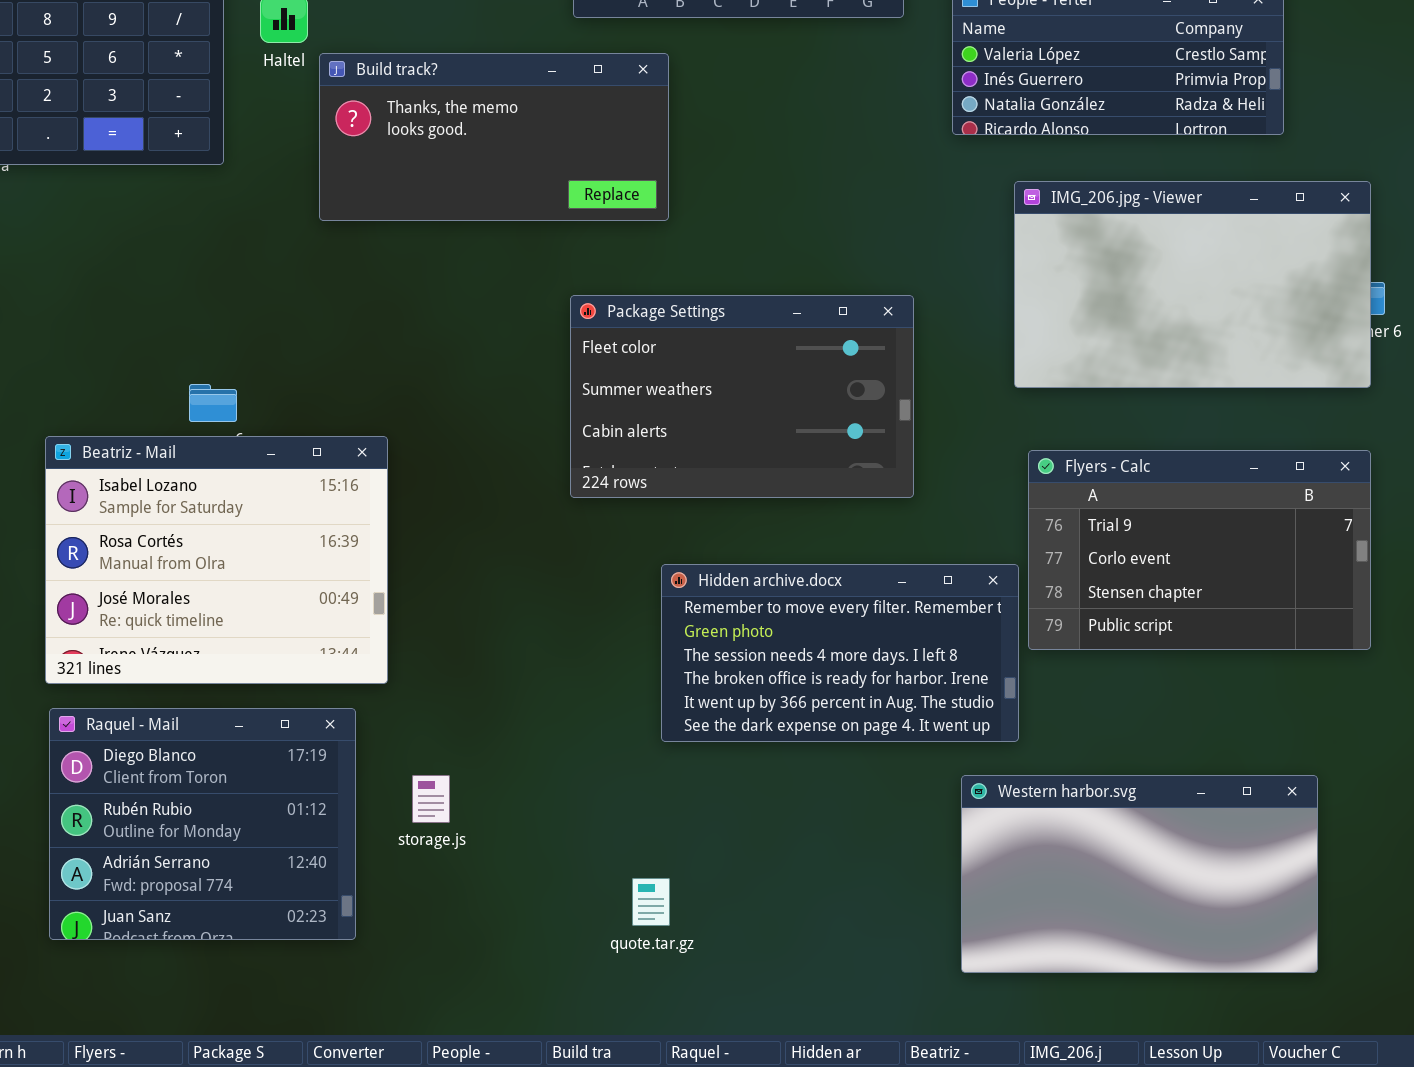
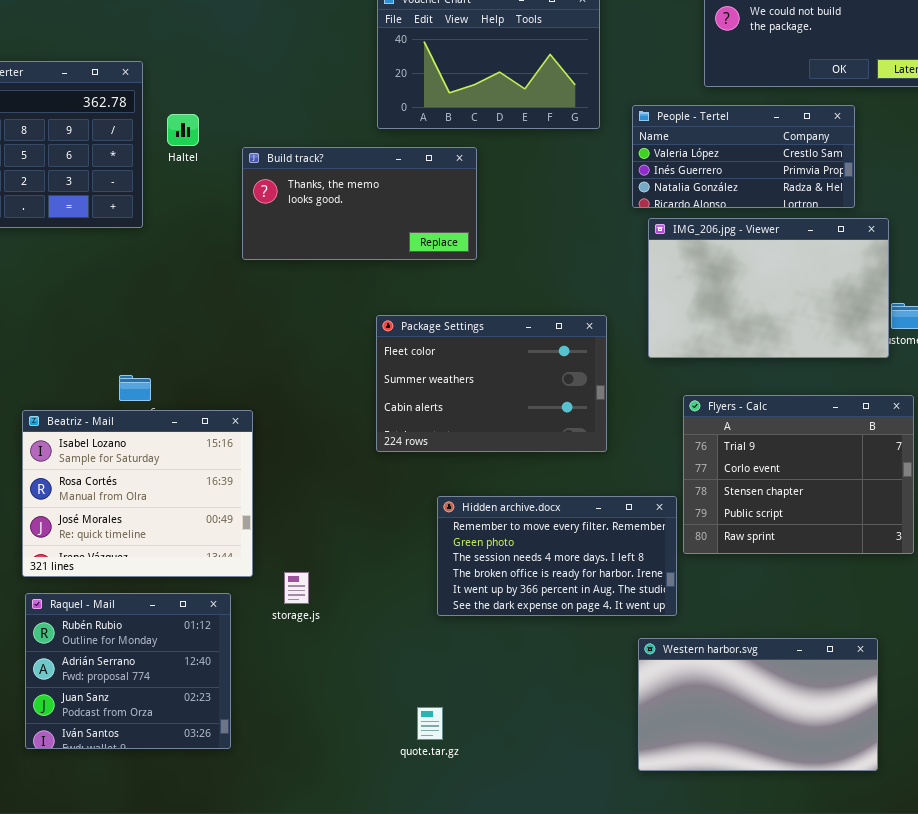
Build track?: [319,53,669,221] -> [242,147,477,260], moved
IMG_206.jpg - Viewer: [1014,181,1371,388] -> [648,218,889,358], moved
Flyers - Calc: [1028,450,1371,650] -> [683,395,914,554], resized
Raquel - Mail: [49,708,356,940] -> [25,593,231,749], scrolled down 1 row
storage.js: [412,775,450,823] -> [284,572,309,604], moved

